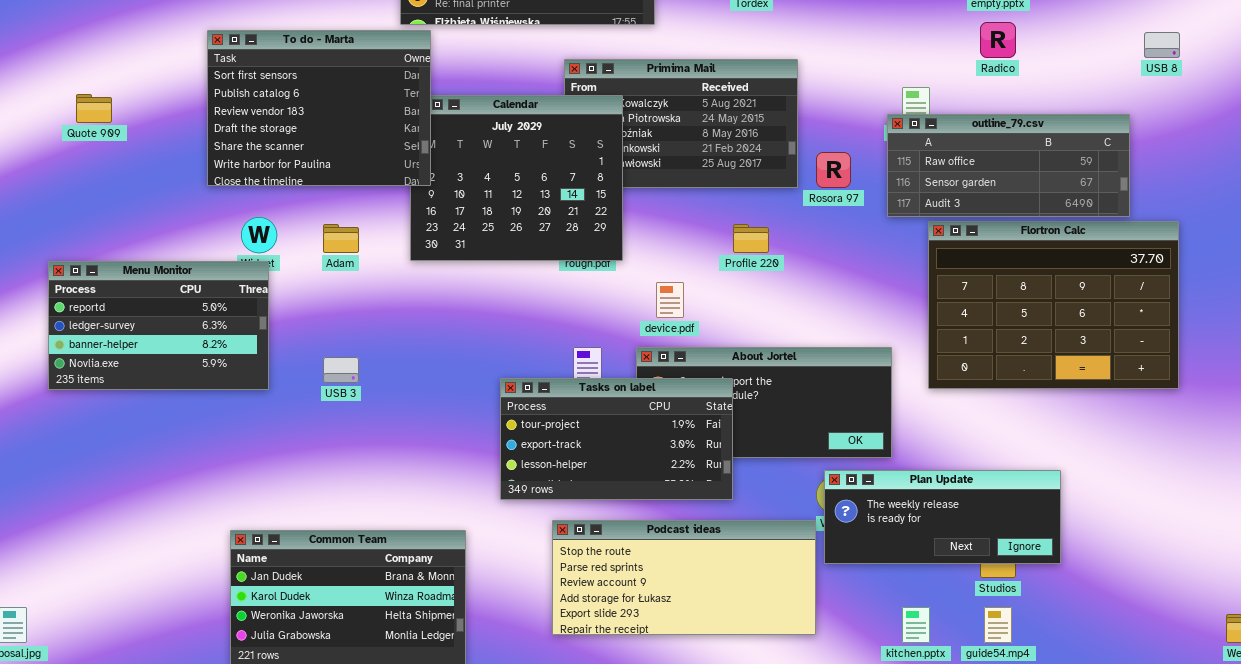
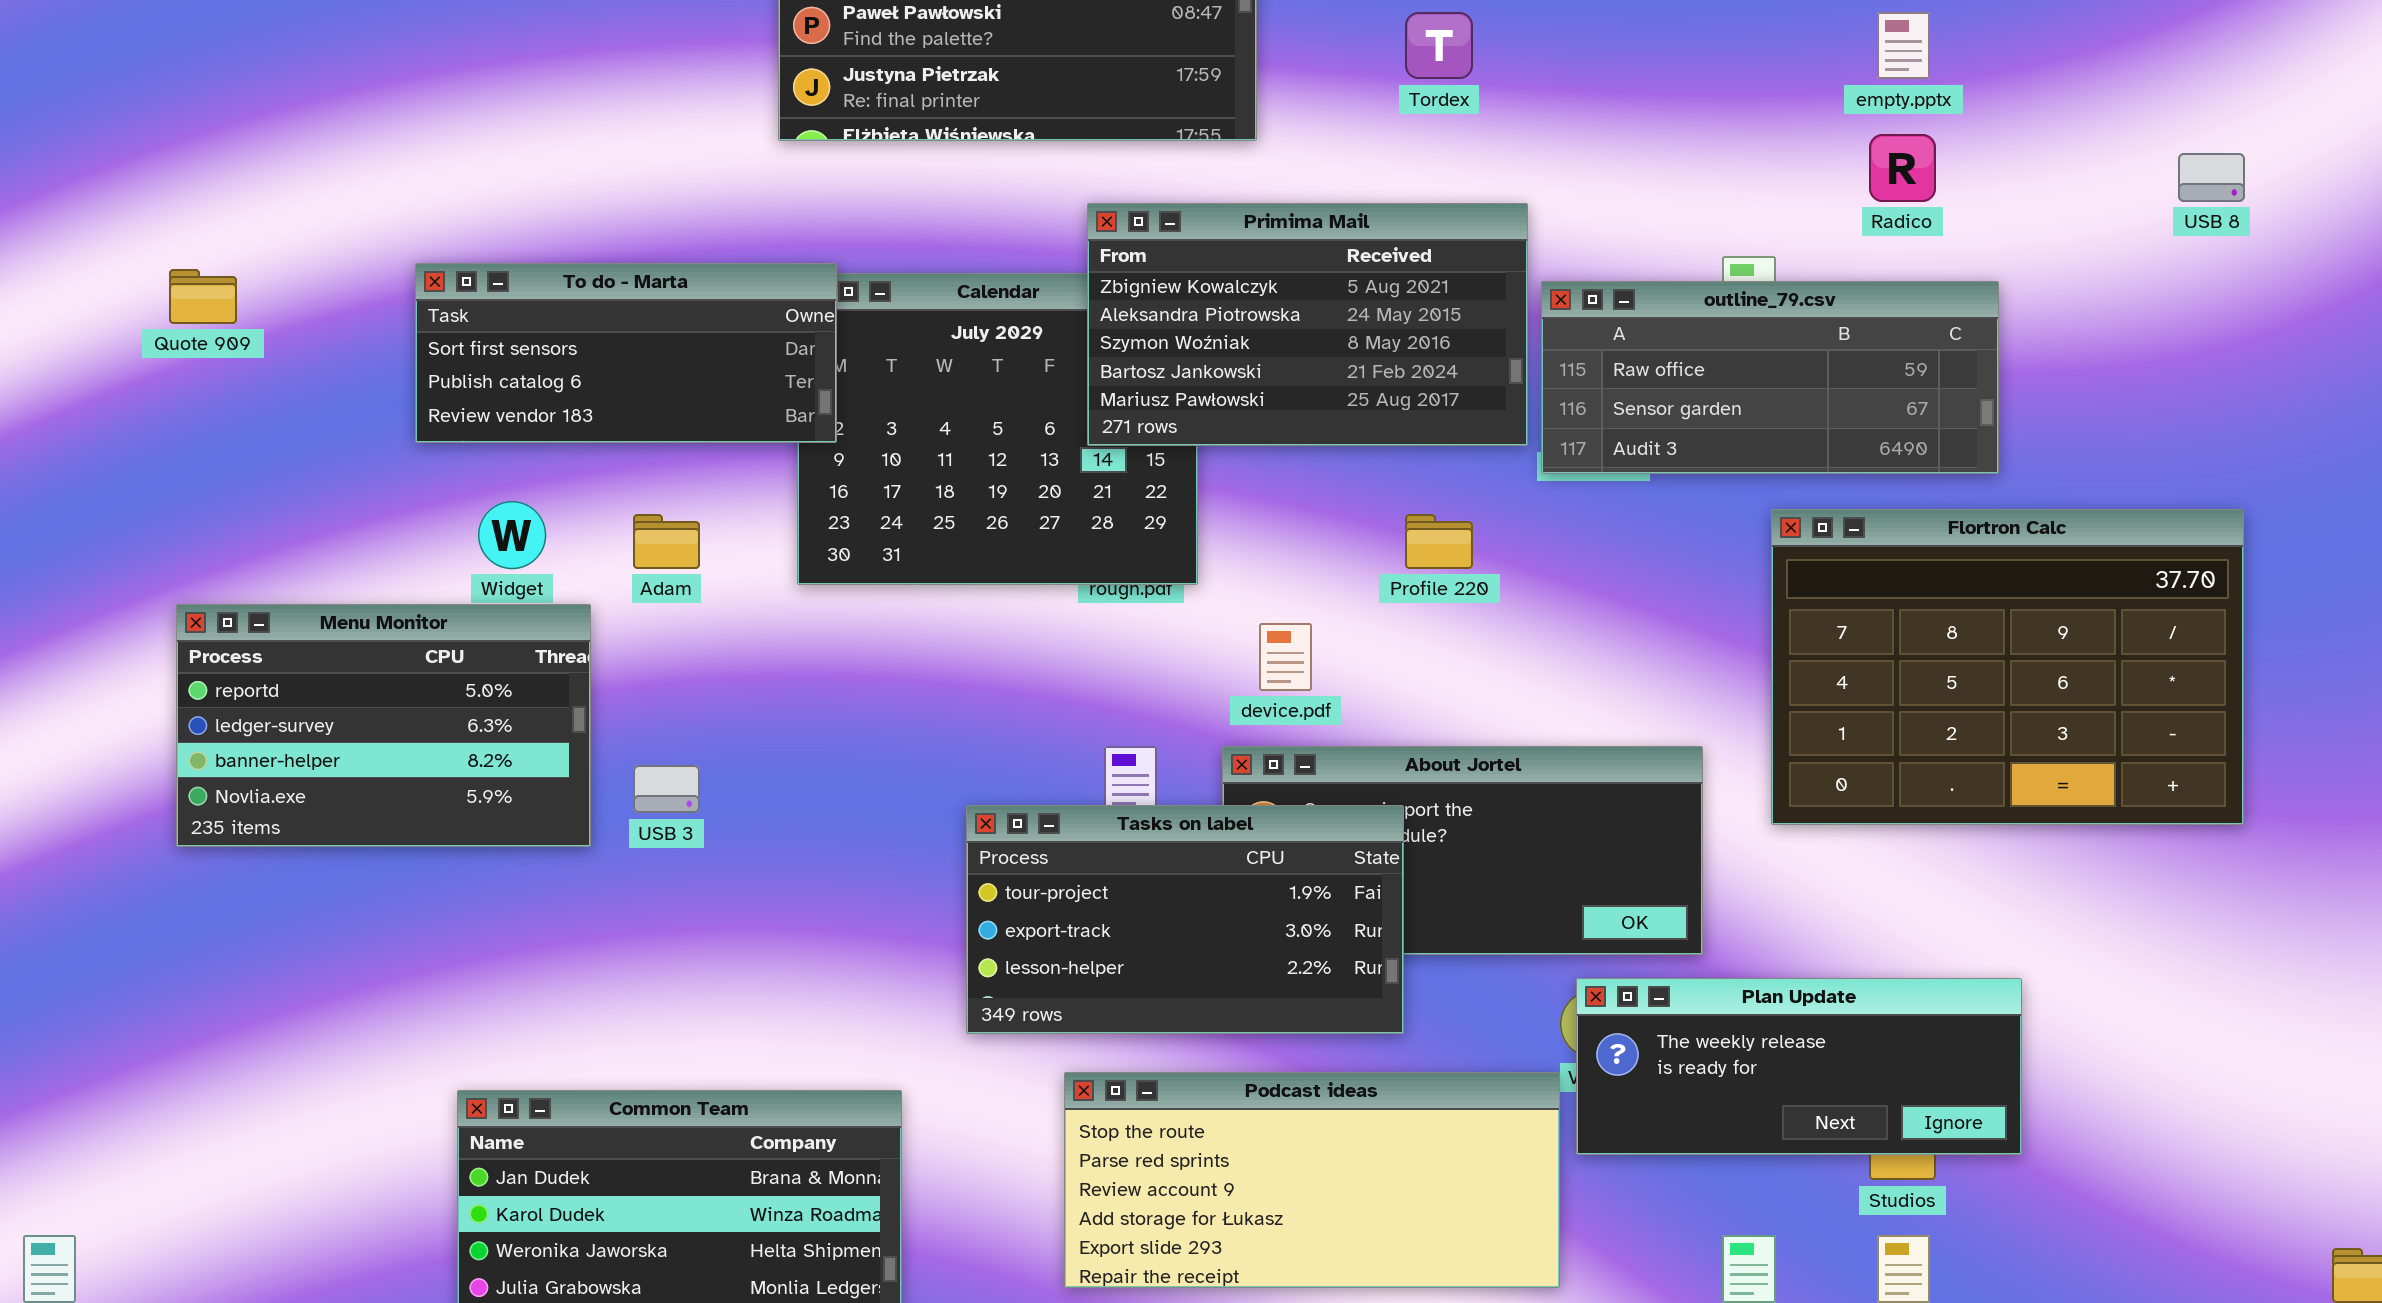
To do - Marta: [207,30,431,186] -> [415,263,837,443], resized
Primima Mail: [564,59,798,188] -> [1087,203,1528,446], raised
outline_79.csv: [887,114,1130,217] -> [1541,281,1999,474], moved
Menu Monitor: [48,261,269,390] -> [176,604,591,847], moved

